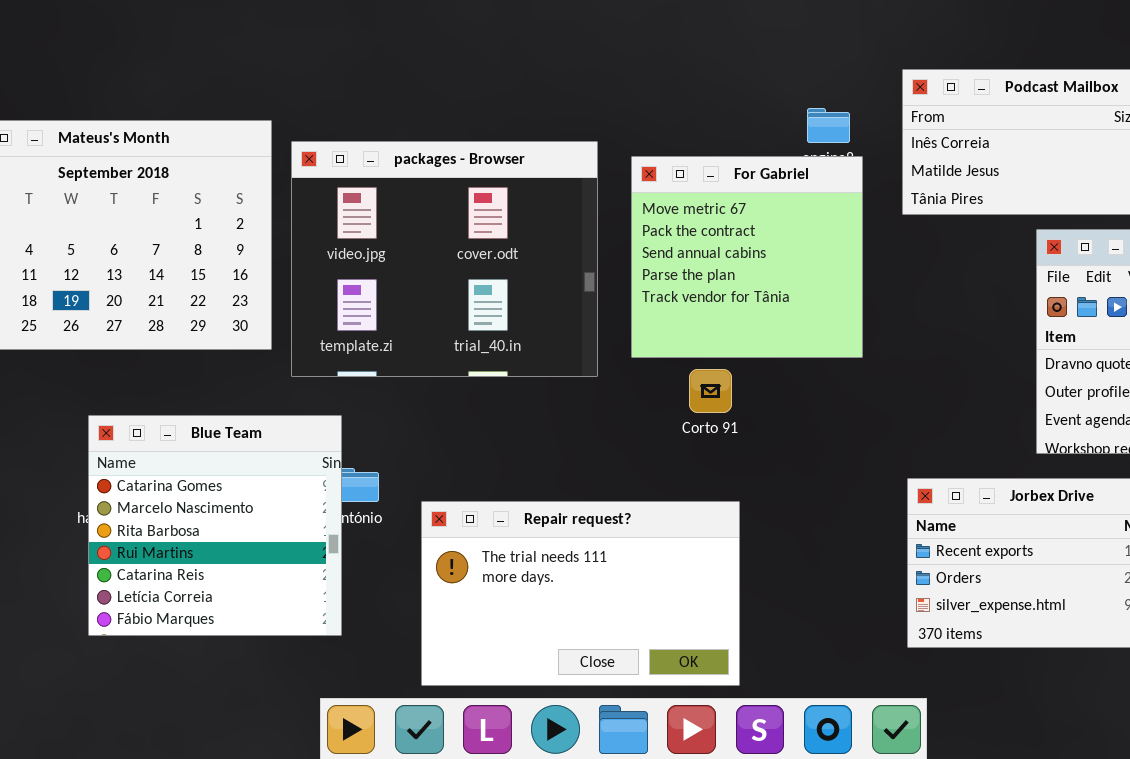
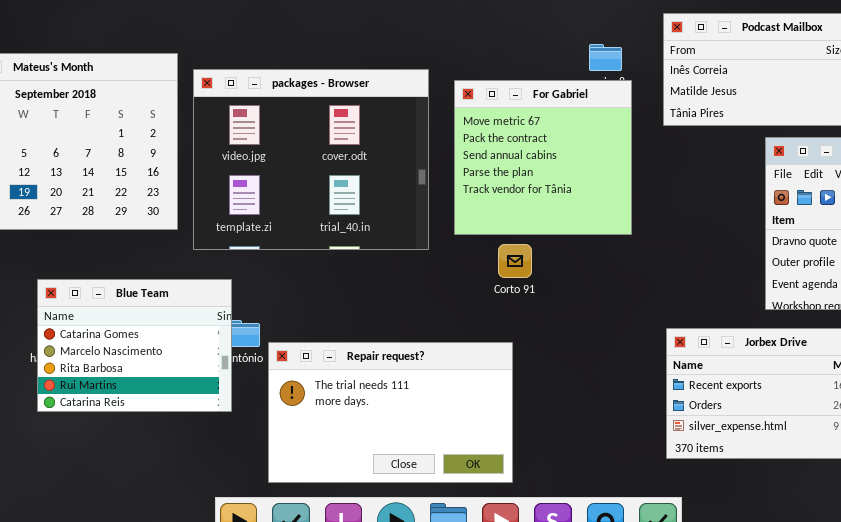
Blue Team: [88,415,342,636] -> [37,279,232,412], resized
Repair request?: [421,501,740,686] -> [268,342,513,483], moved

